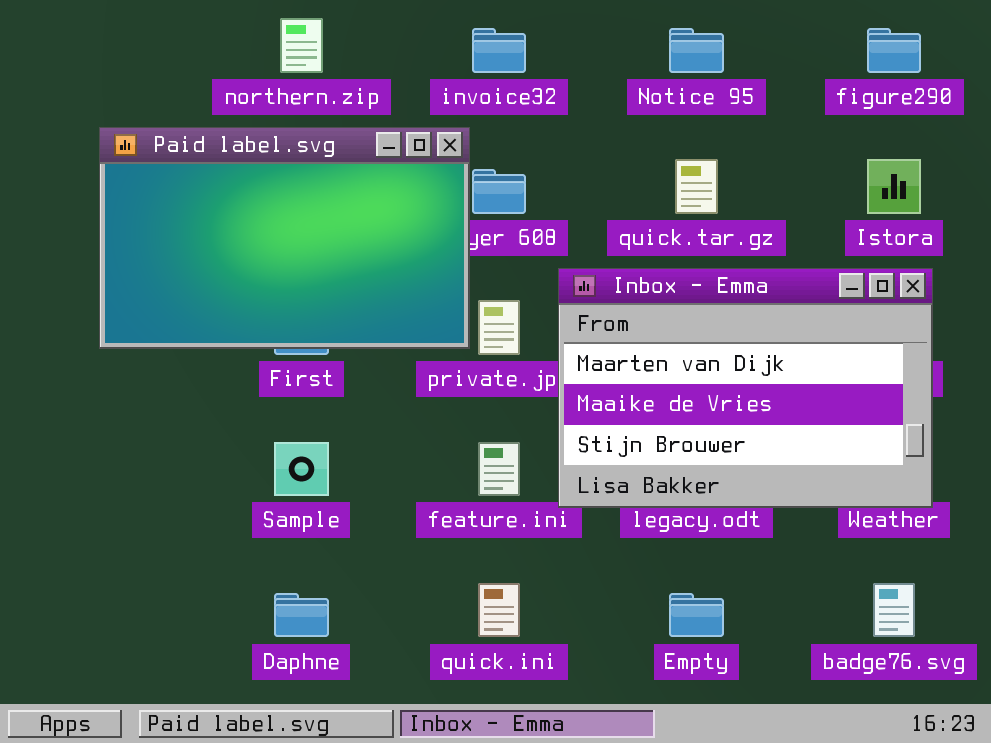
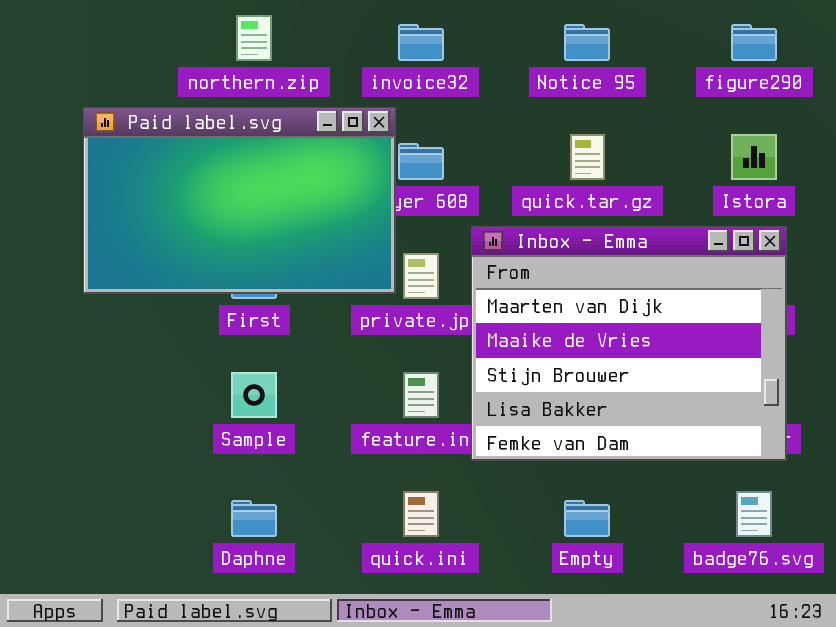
Inbox - Emma: [558,268,933,508] -> [471,226,787,461], resized

